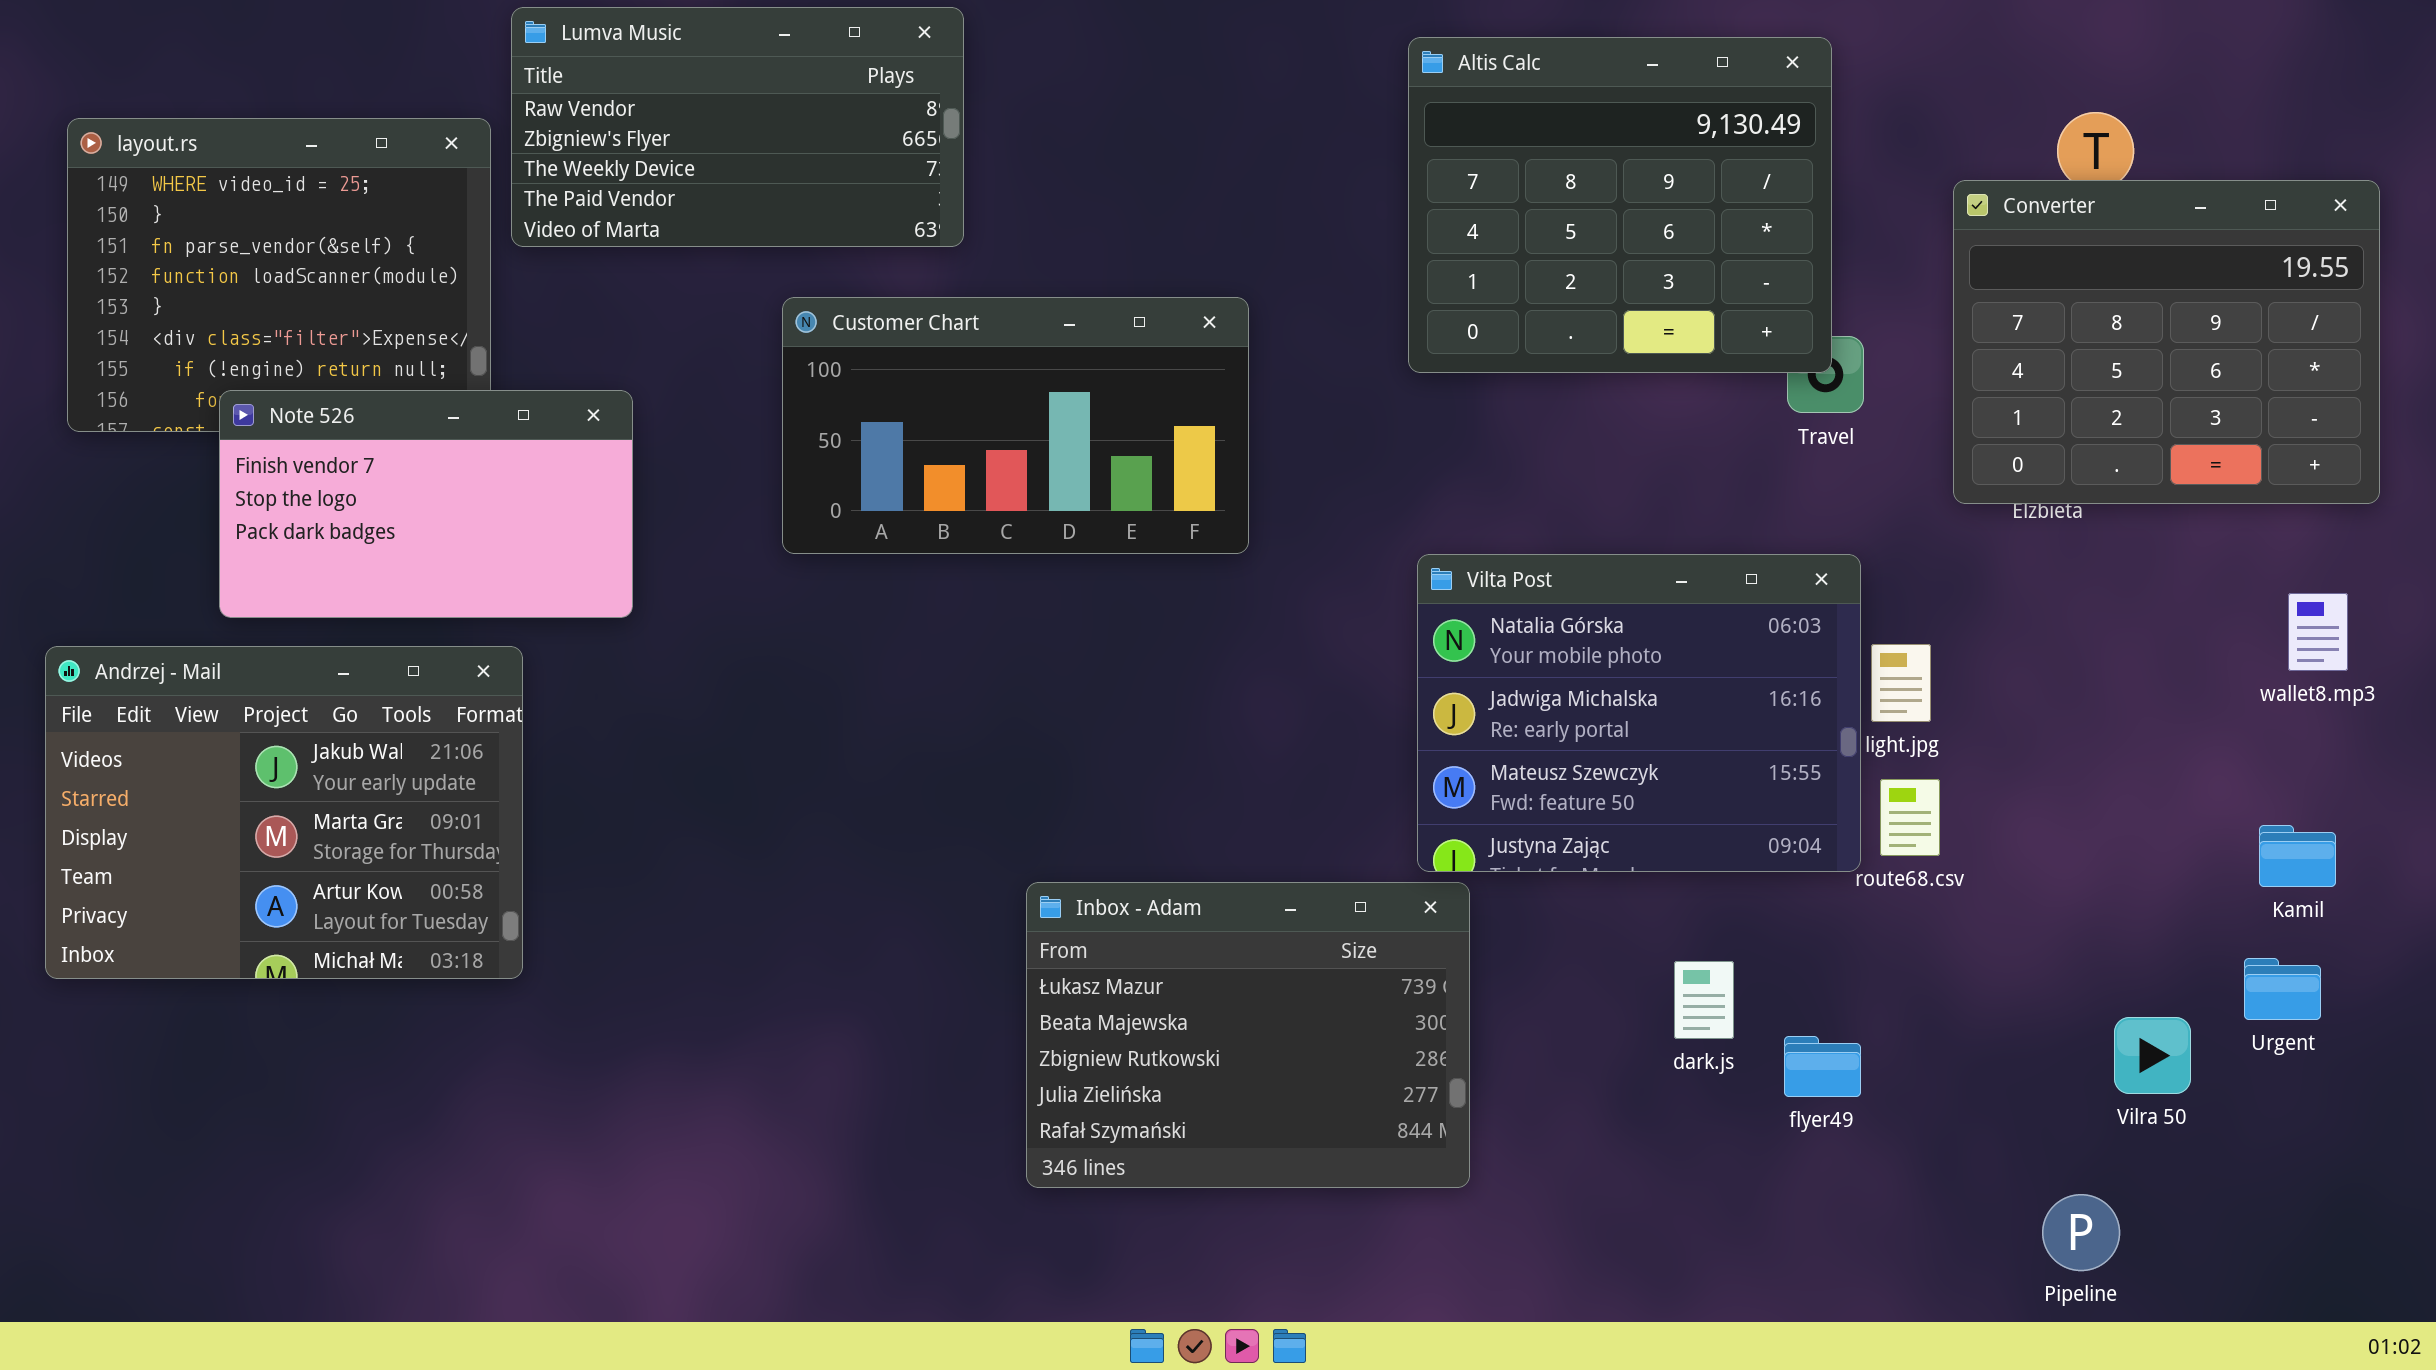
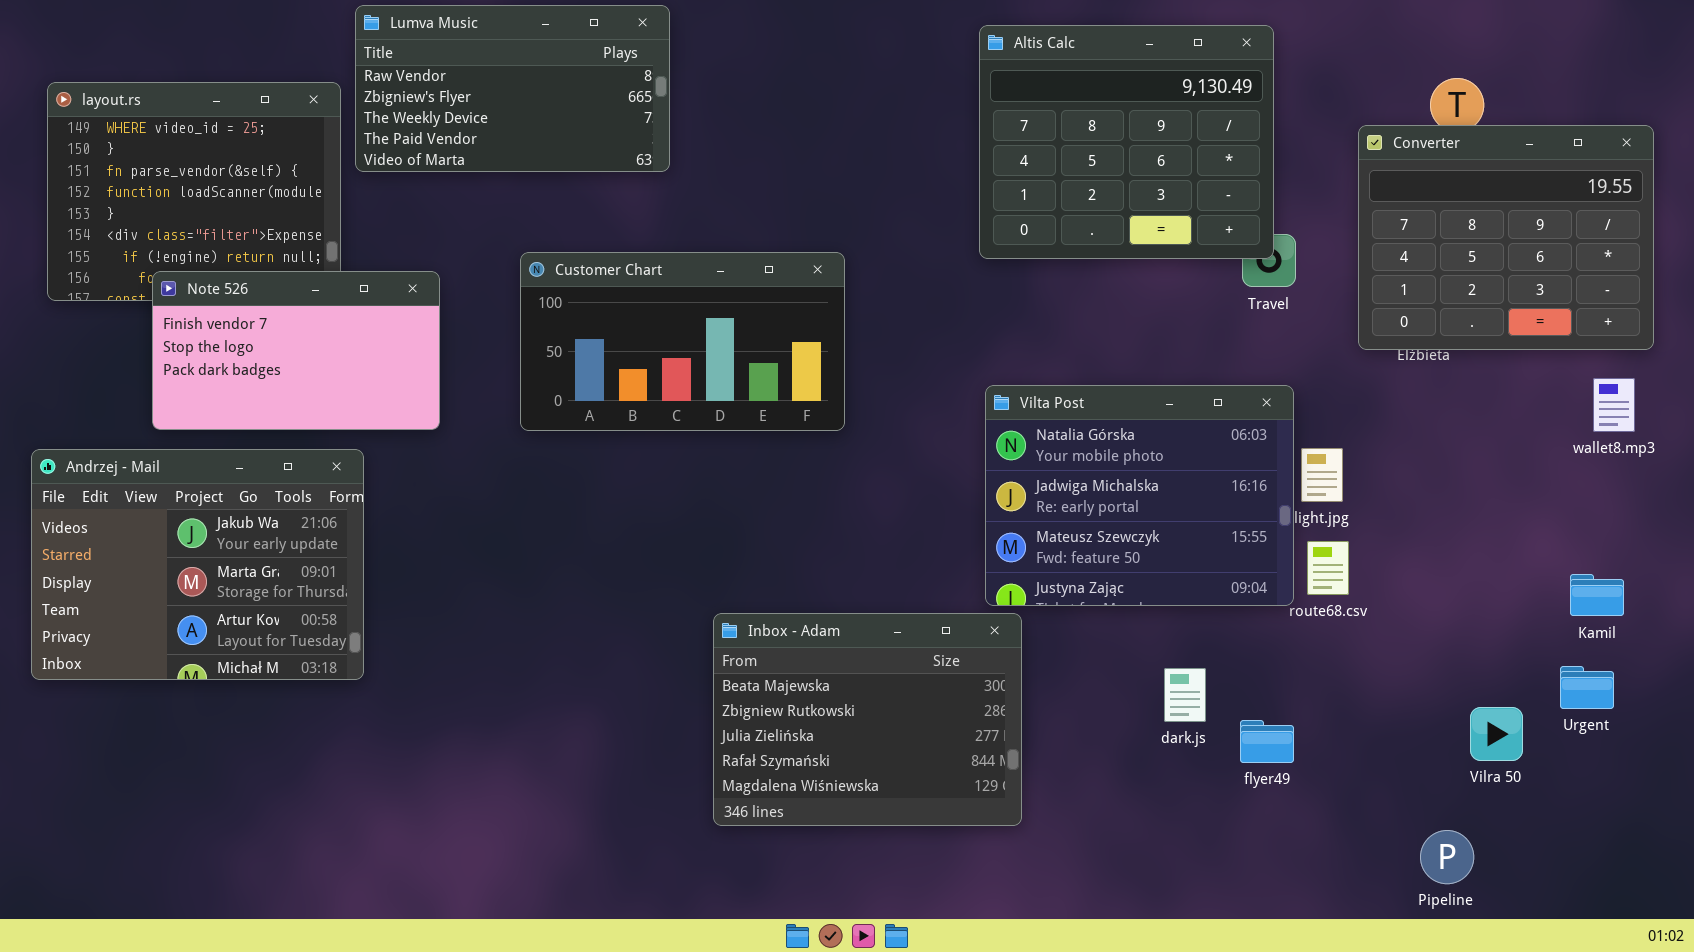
Customer Chart: [782,297,1249,554] -> [520,252,845,431], moved
wallet8.mp3: [2288,593,2348,671] -> [1593,378,1635,432], moved
Inbox - Adam: [1026,882,1470,1188] -> [713,613,1022,826], scrolled down 1 row

